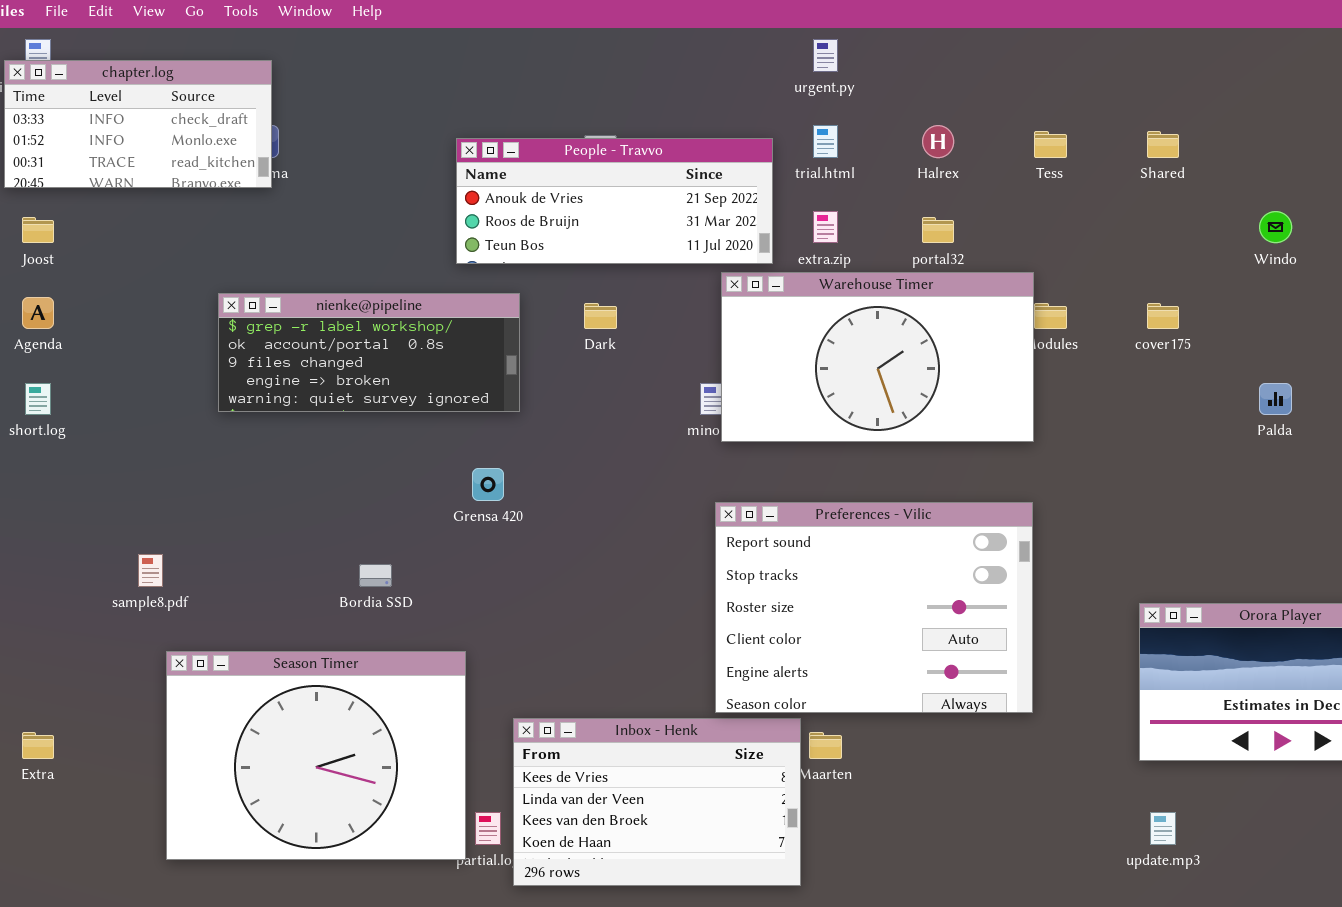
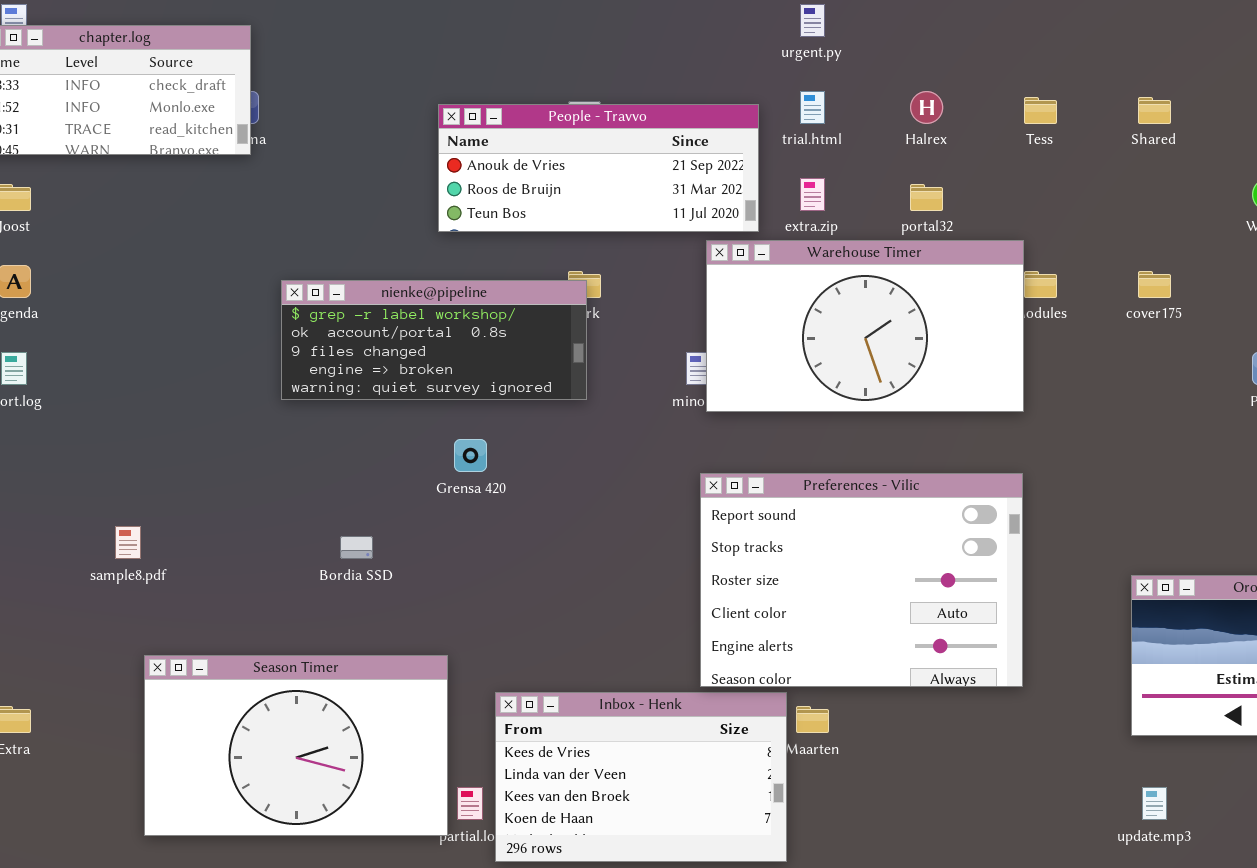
nienke@pipeline: [218,293,520,412] -> [281,280,587,400], moved
Season Timer: [166,651,466,860] -> [144,655,448,836], resized

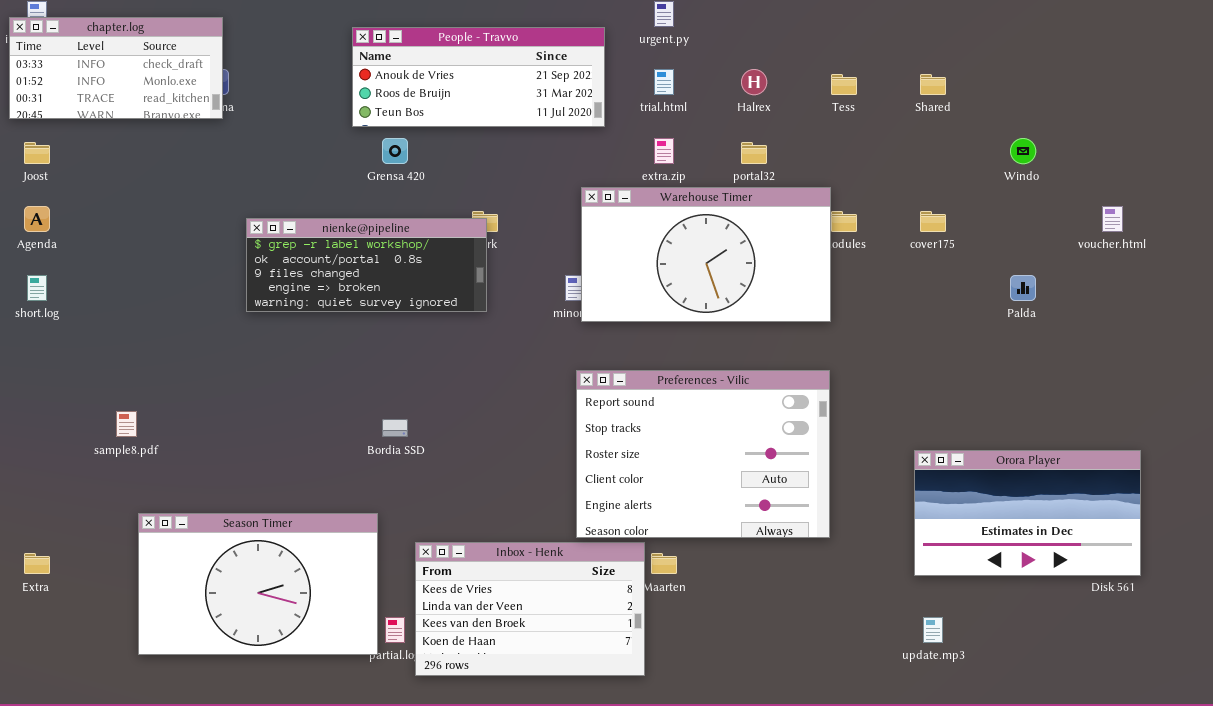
People - Travvo: [438,104,759,232] -> [352,27,605,127], moved
Grensa 420: [454,439,487,472] -> [382,138,408,164], moved
Bordia SSD: [340,536,373,559] -> [382,419,408,437], moved

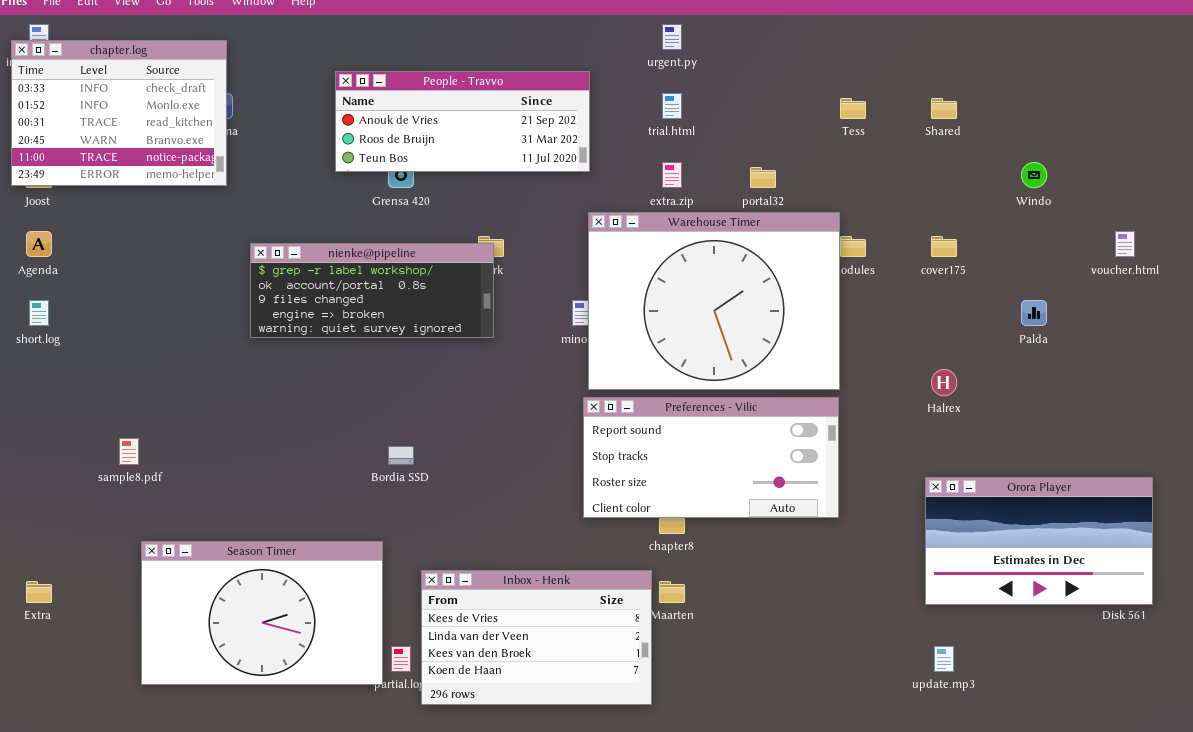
chapter.log: [9,17,223,119] -> [11,40,227,186], resized
People - Travvo: [352,27,605,127] -> [335,71,590,172], moved
Halrex: [741,69,767,95] -> [931,369,957,396], moved
Warehouse Timer: [581,187,831,322] -> [588,212,840,390], resized
Preferences - Vilic: [576,370,830,538] -> [583,397,839,518], resized

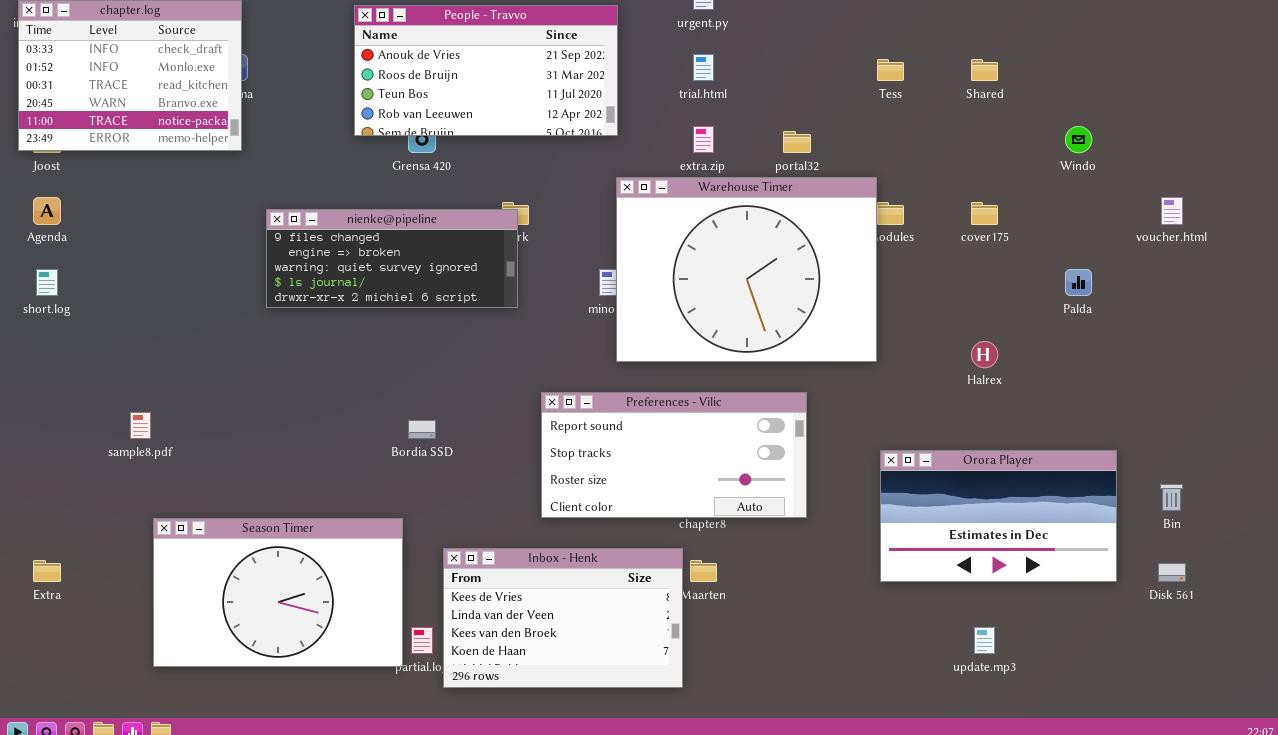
People - Travvo: [335,71,590,172] -> [354,5,618,136], resized
nienke@pipeline: [250,243,494,338] -> [266,209,518,308], scrolled down 2 rows
Preferences - Vilic: [583,397,839,518] -> [541,392,807,518], moved
Orora Player: [925,477,1153,605] -> [880,450,1117,582], moved

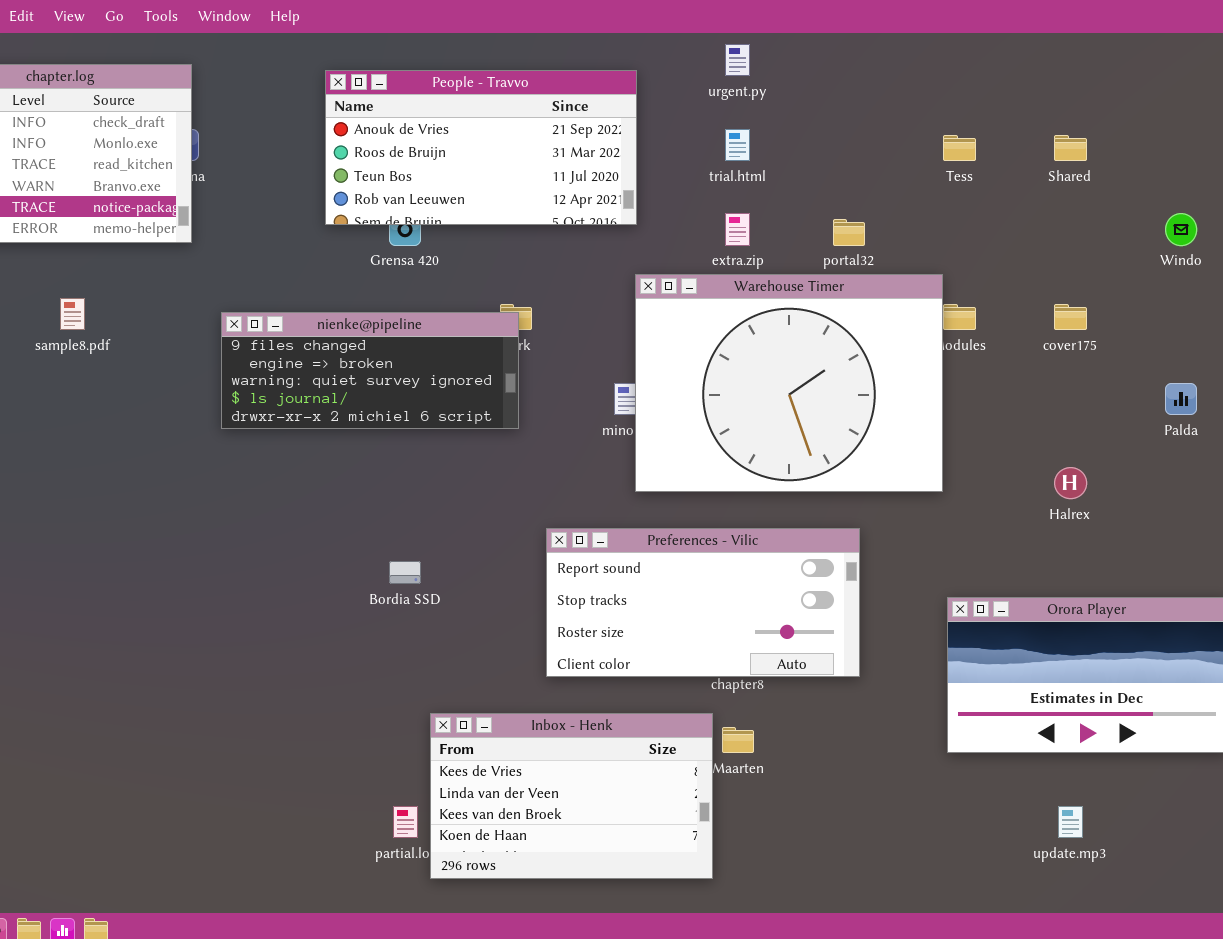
sample8.pdf: [130,412,151,439] -> [60,298,85,330], moved
Season Timer: [153,518,403,667] -> none, closed

